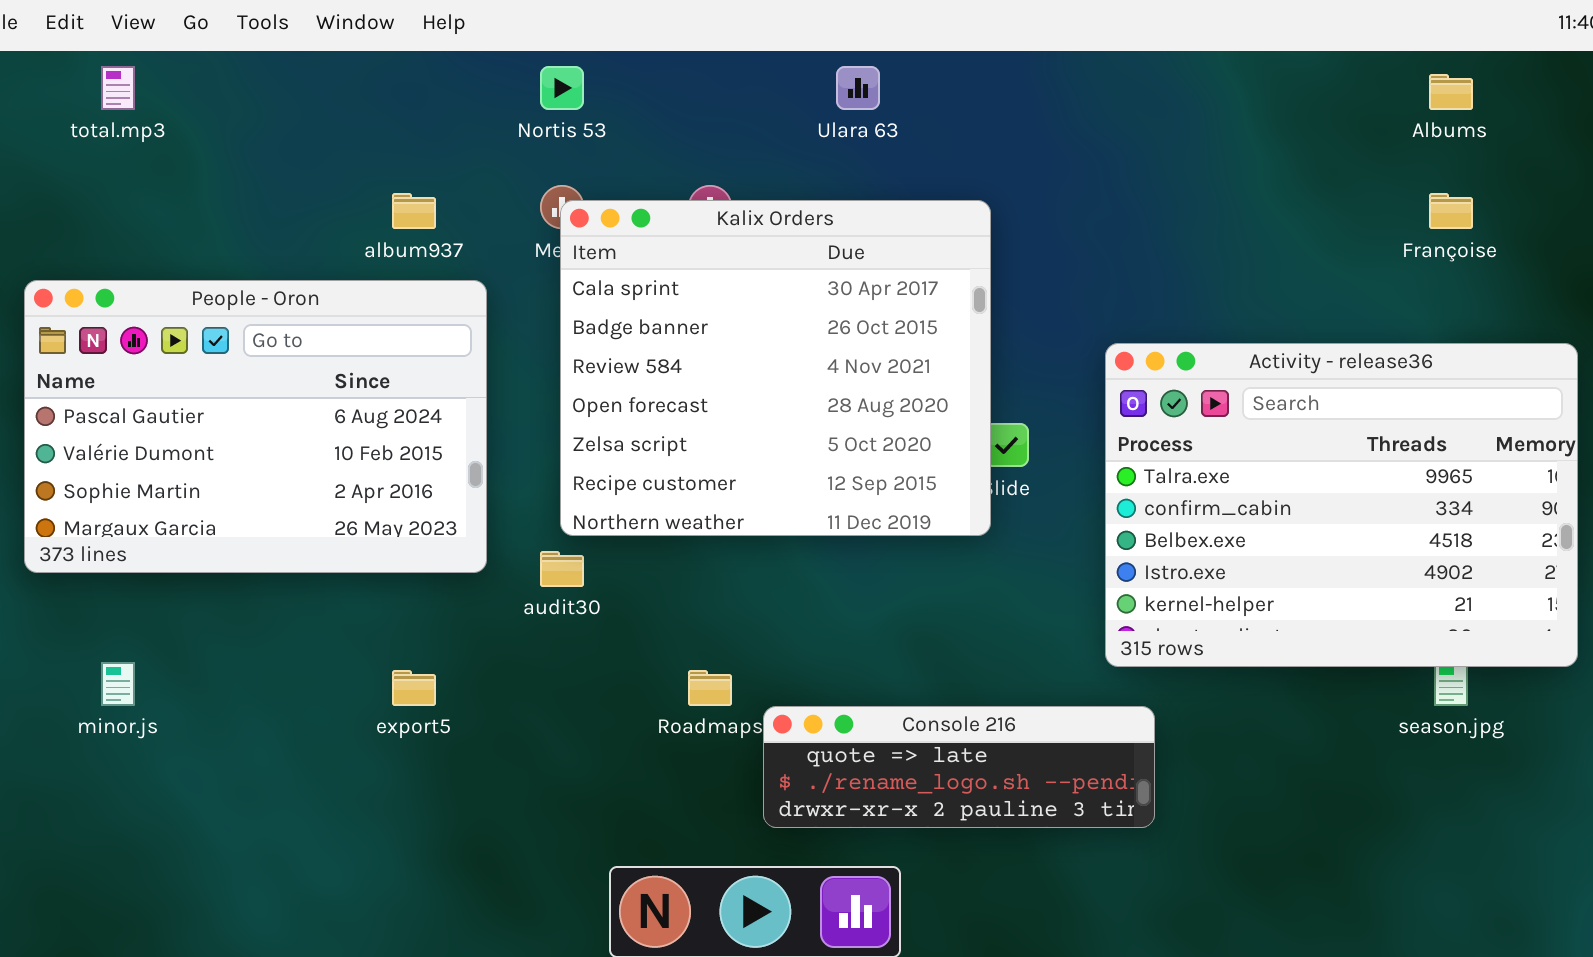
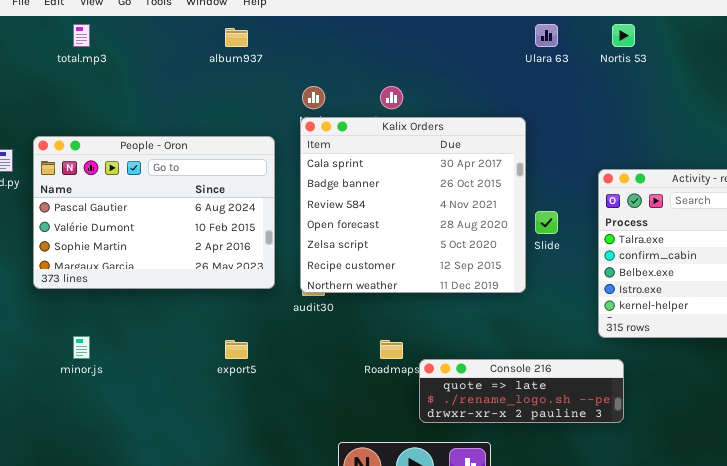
Nortis 53: [540,66,584,110] -> [612,24,635,47], moved
Ulara 63: [836,66,880,110] -> [535,24,558,47], moved
album937: [392,193,436,229] -> [225,28,248,47], moved
Kalix Orders: [560,200,991,536] -> [300,117,526,293], moved

